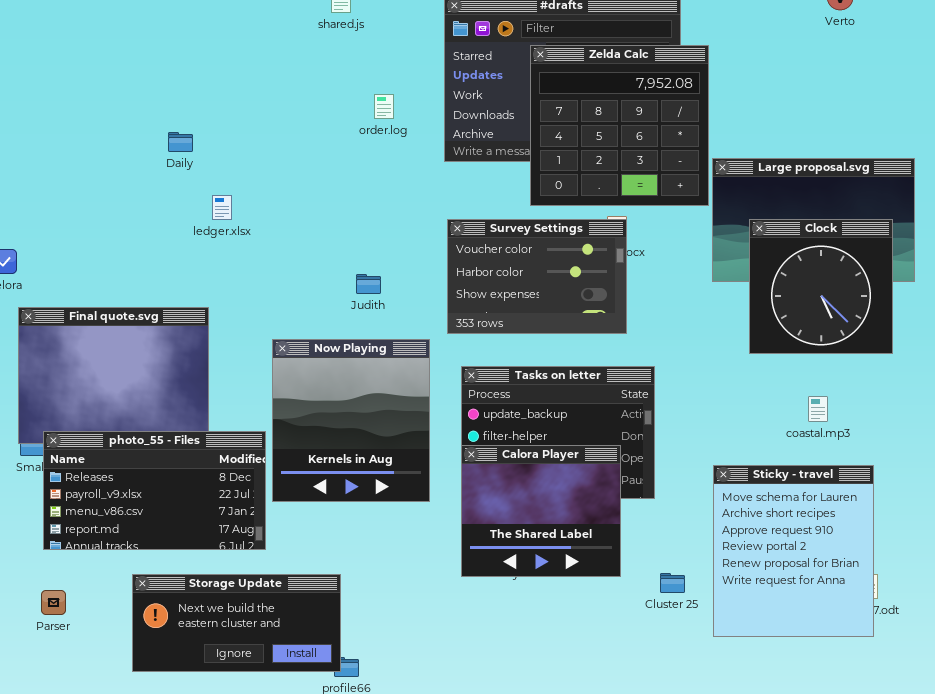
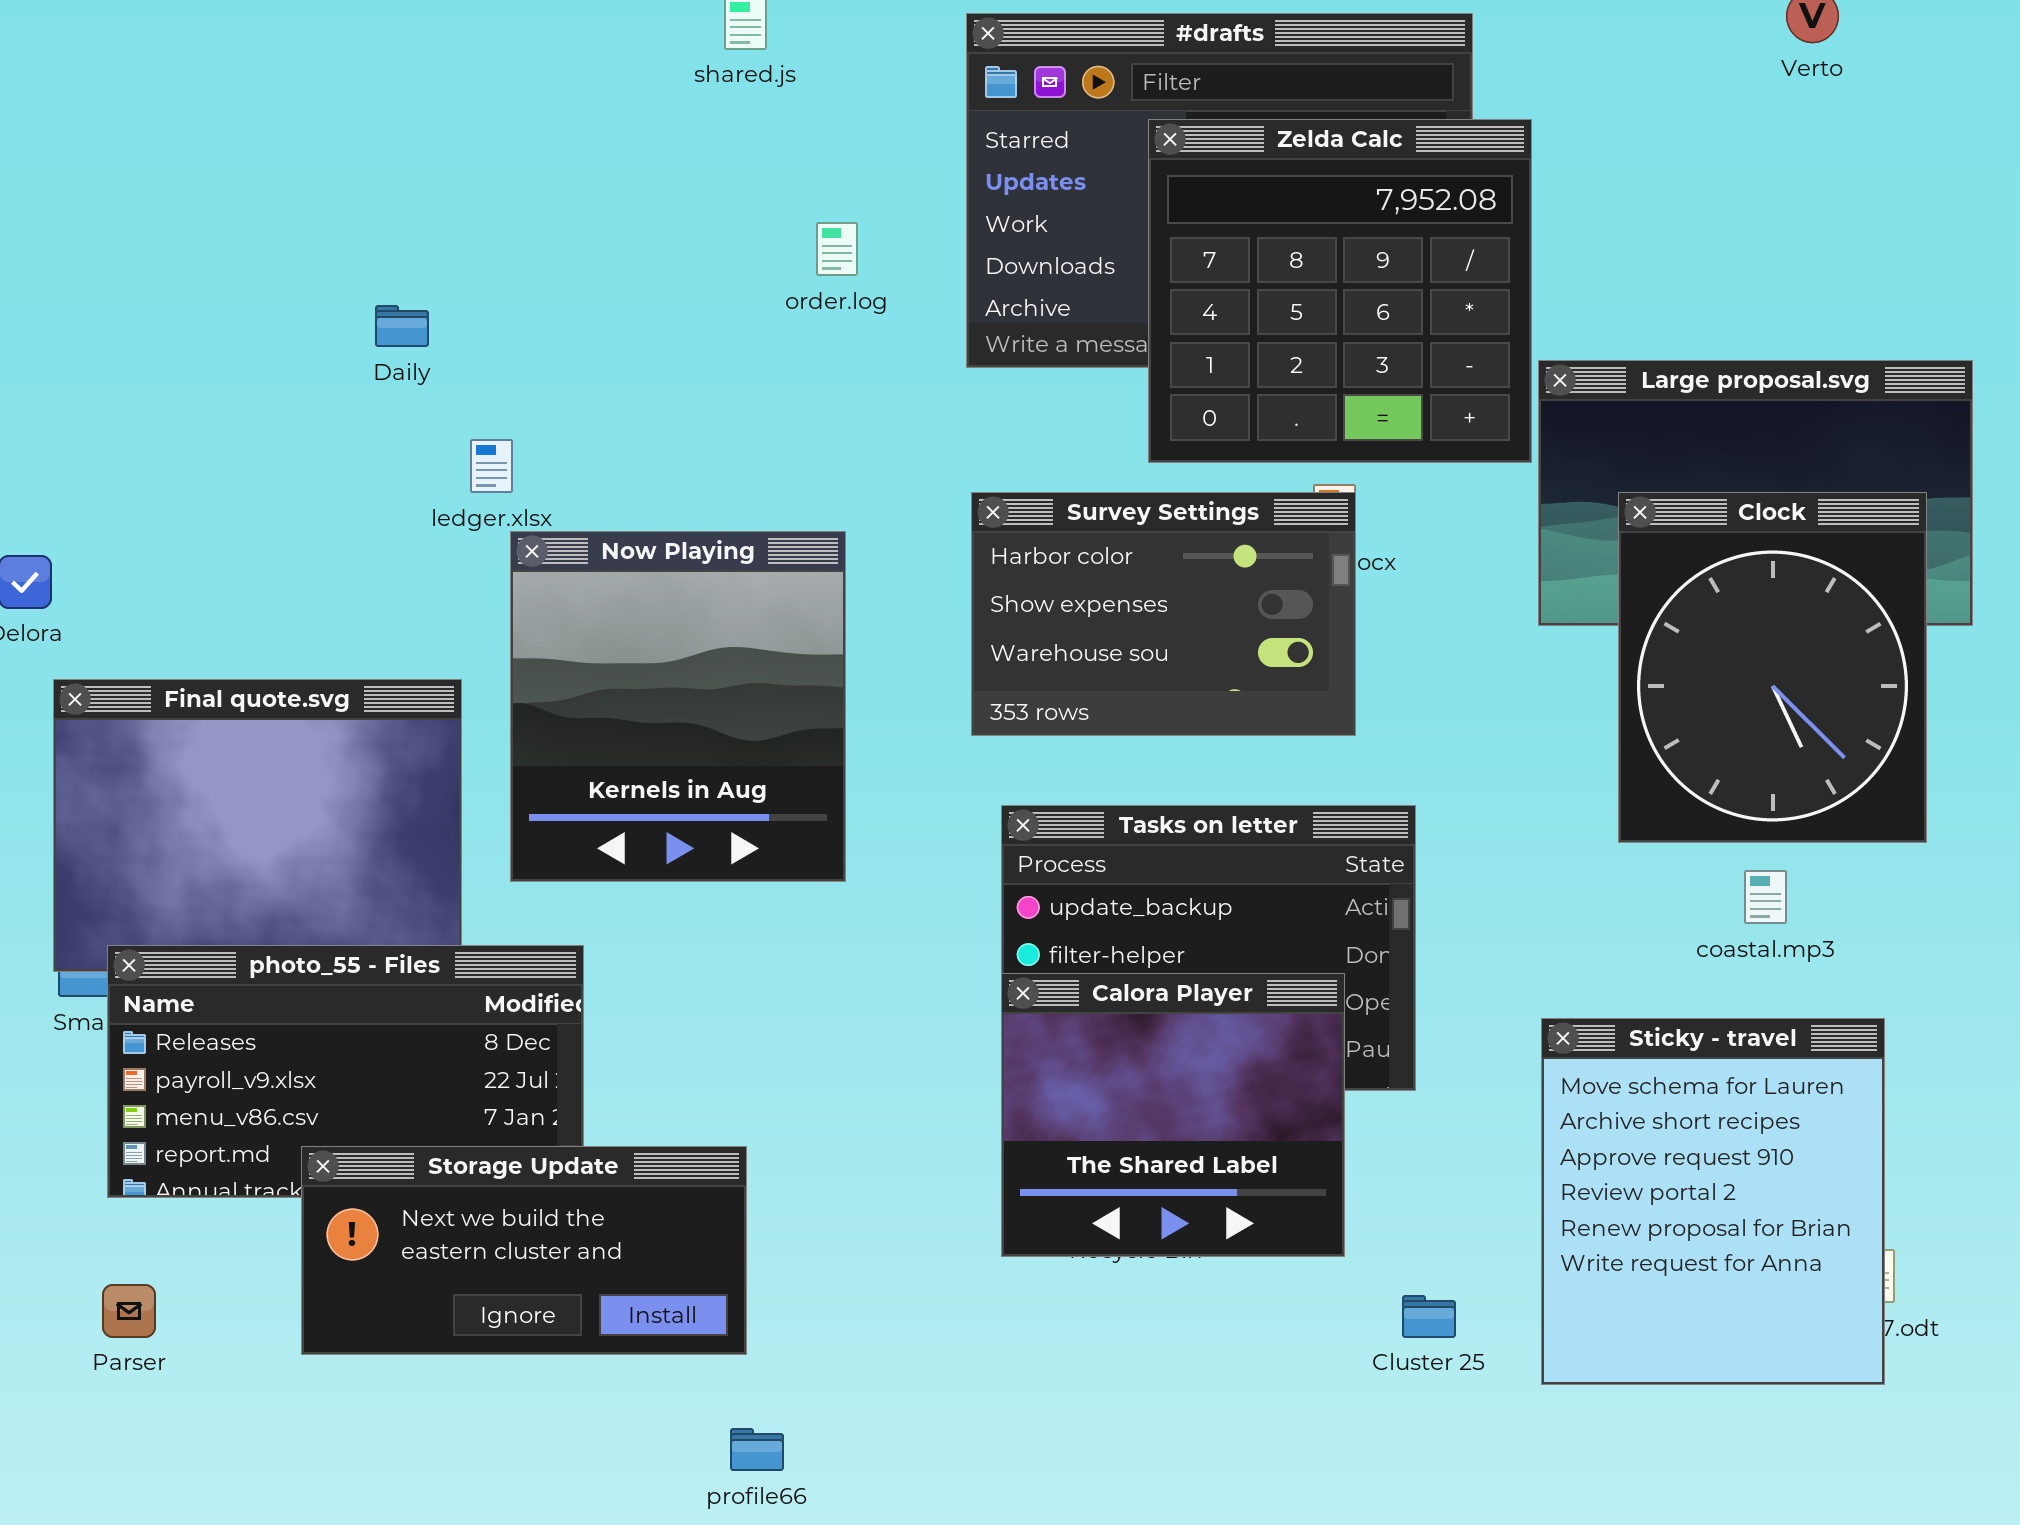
Survey Settings: [447,219,627,334] -> [971,492,1356,736], scrolled down 1 row
Clock: [749,219,893,354] -> [1618,492,1927,843], resized
Now Playing: [272,339,430,502] -> [510,531,846,882], moved
Cluster 25: [660,573,685,593] -> [1402,1295,1456,1338], moved
Storage Update: [132,574,341,672] -> [301,1146,747,1355], moved

